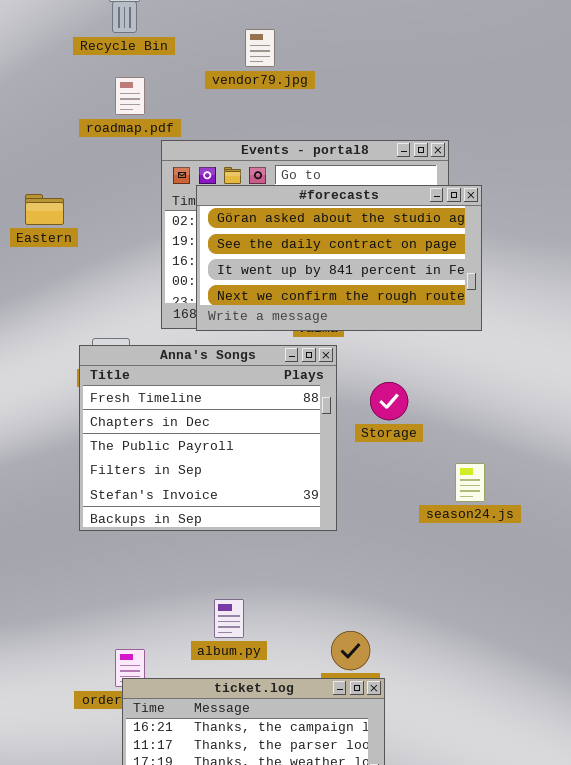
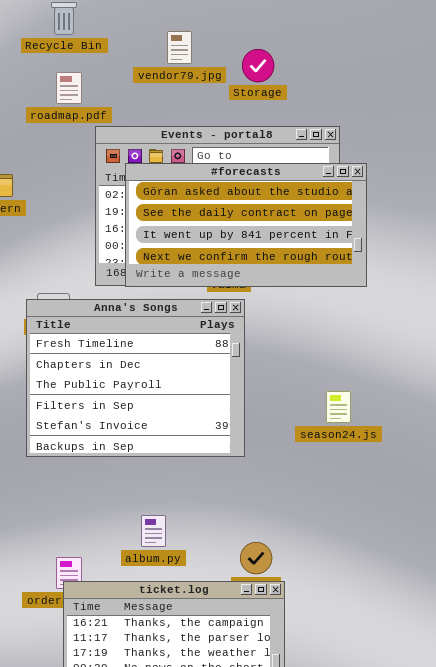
Storage: [370,382,408,420] -> [242,49,274,82], moved
season24.js: [455,463,485,502] -> [326,391,351,423], moved

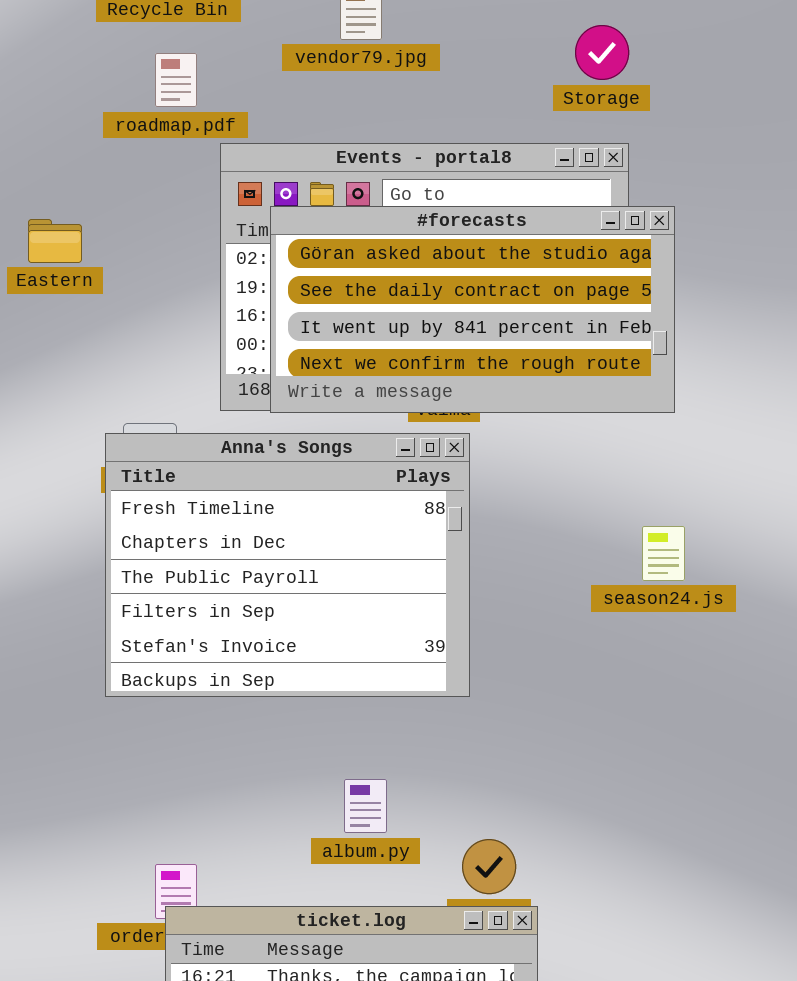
Storage: [242,49,274,82] -> [575,25,629,80], moved
season24.js: [326,391,351,423] -> [642,526,685,581], moved
album.py: [141,515,166,547] -> [344,779,387,833], moved

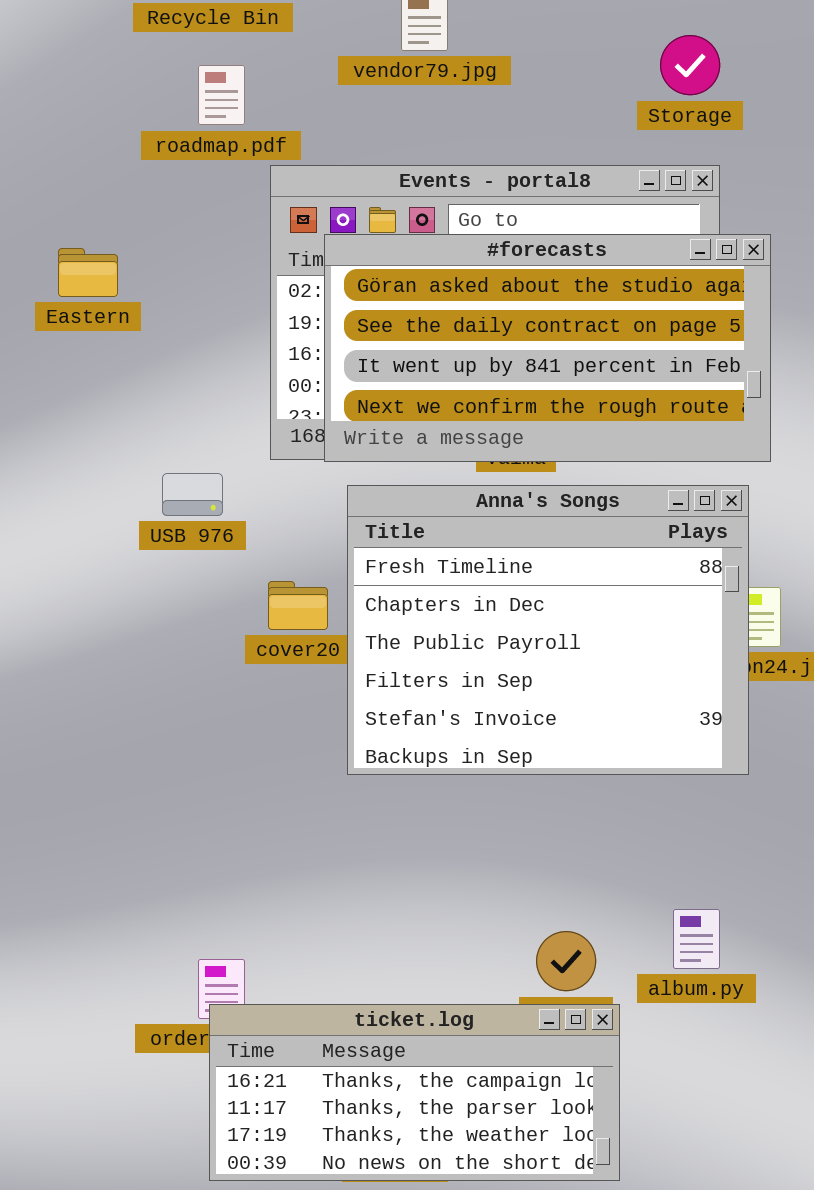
Anna's Songs: [105,433,470,697] -> [347,485,749,775], moved
album.py: [344,779,387,833] -> [673,909,720,969], moved

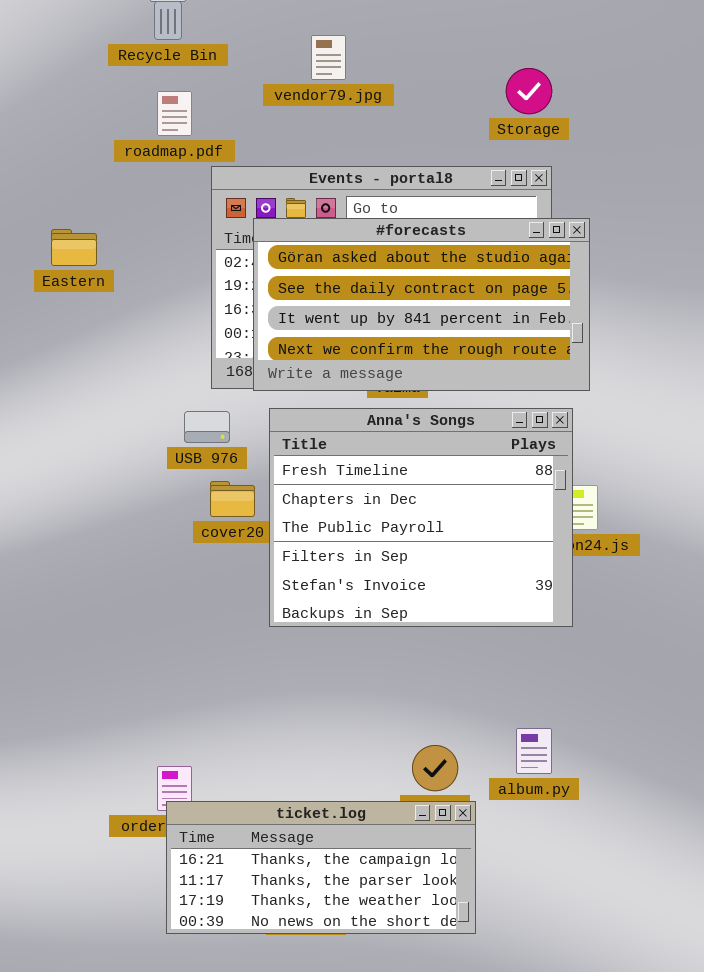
USB 976: [162,473,223,516] -> [184,411,230,443], moved

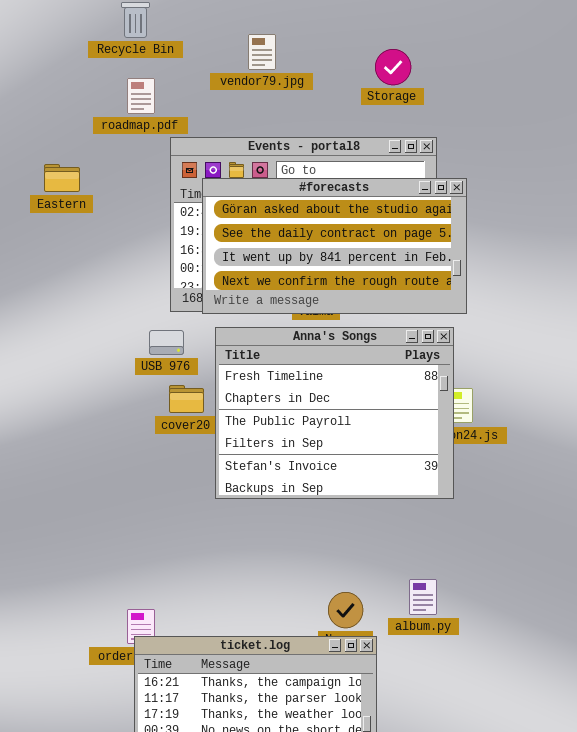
Storage: [506,68,552,114] -> [375,49,411,85], moved
Eastern: [51,229,97,266] -> [44,164,80,192], moved

